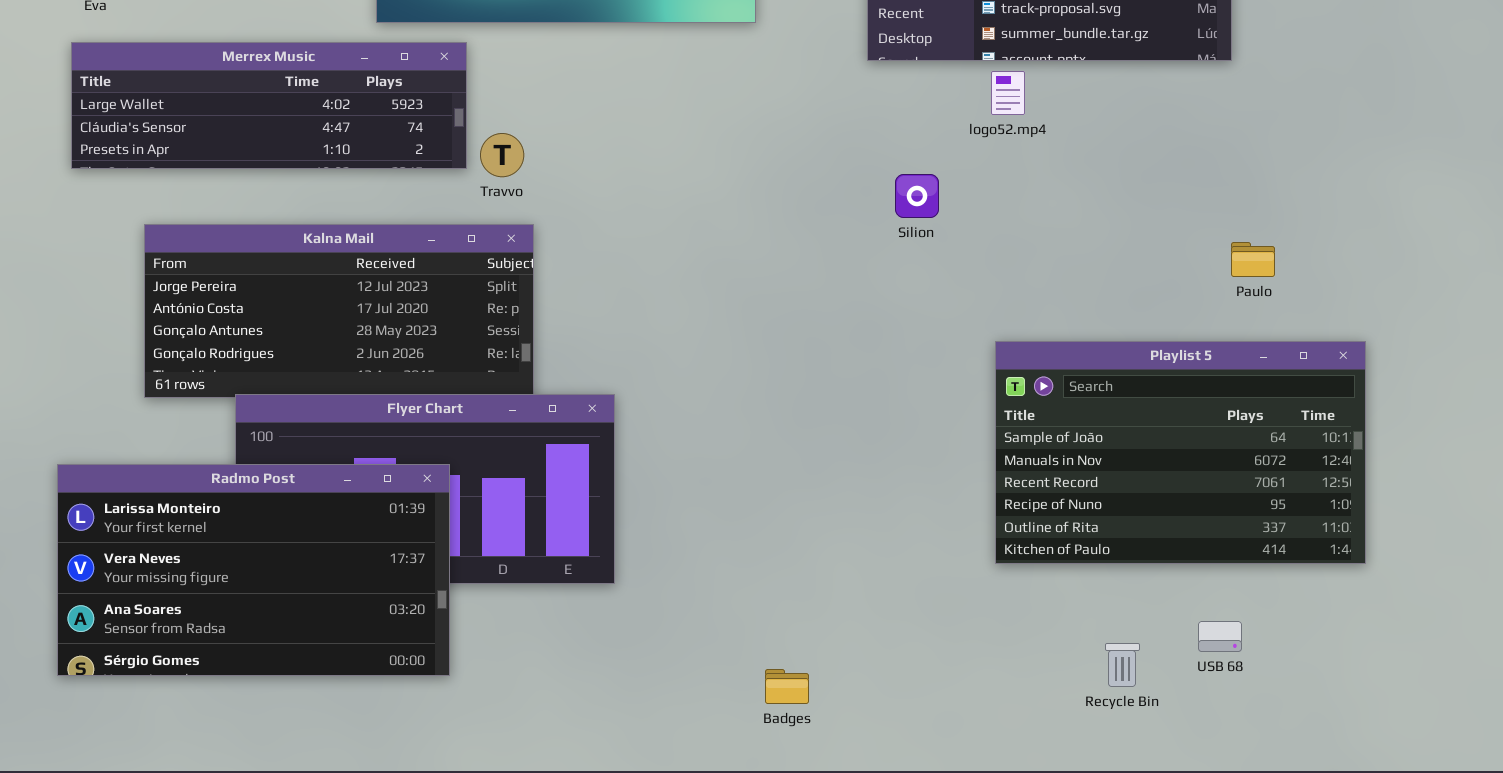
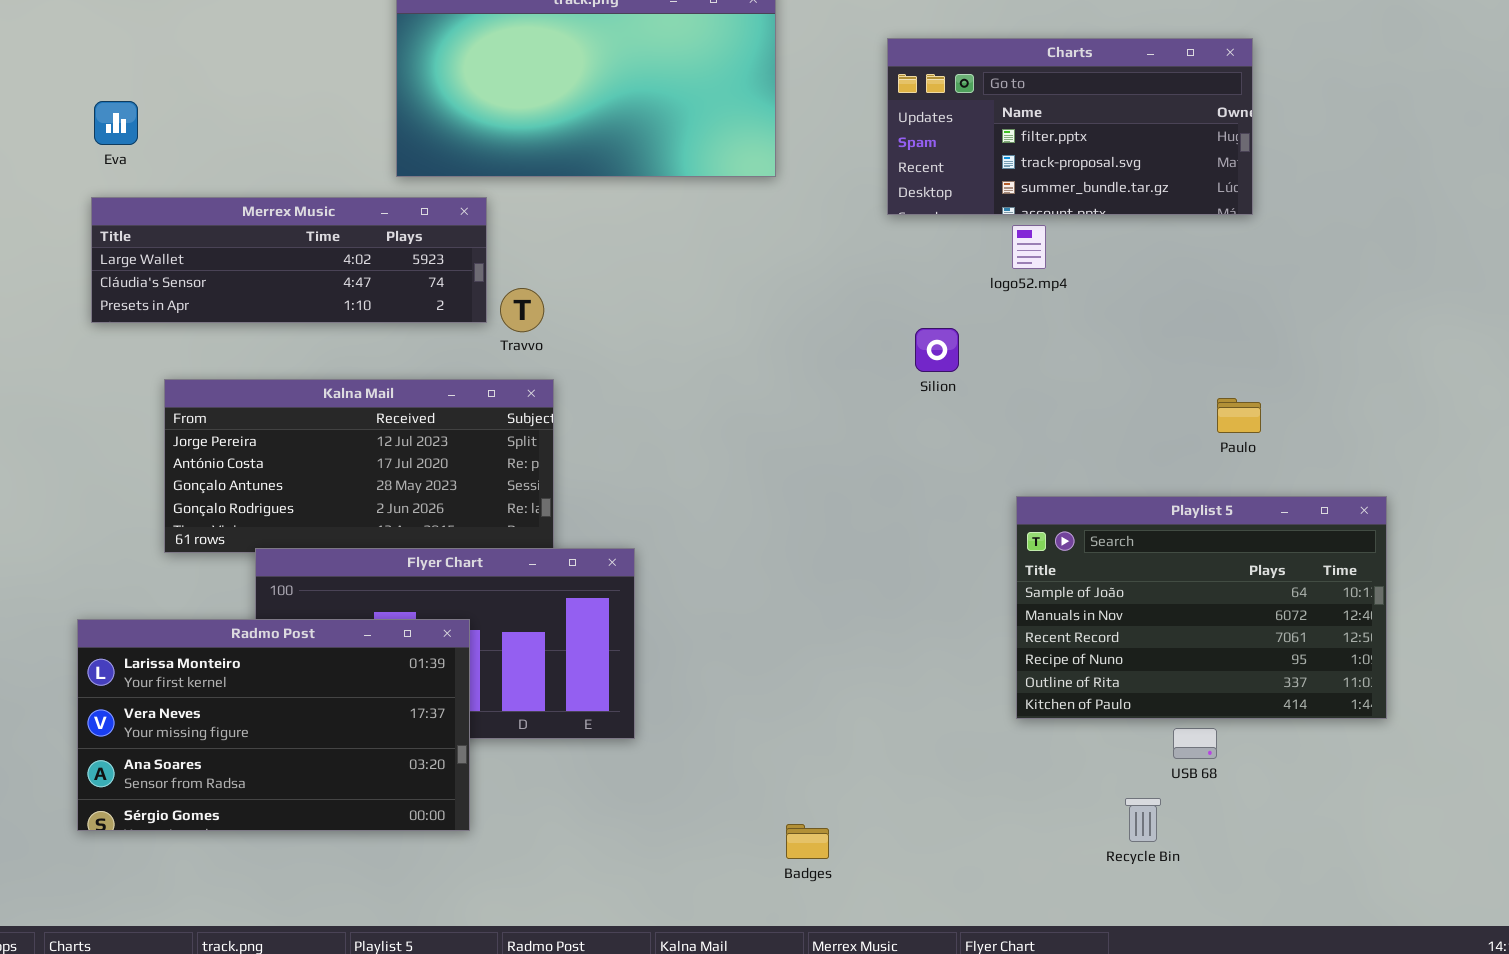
Paulo: [1231,242,1275,277] -> [1217,398,1261,433], moved
USB 68: [1198,621,1242,652] -> [1173,728,1217,759], moved

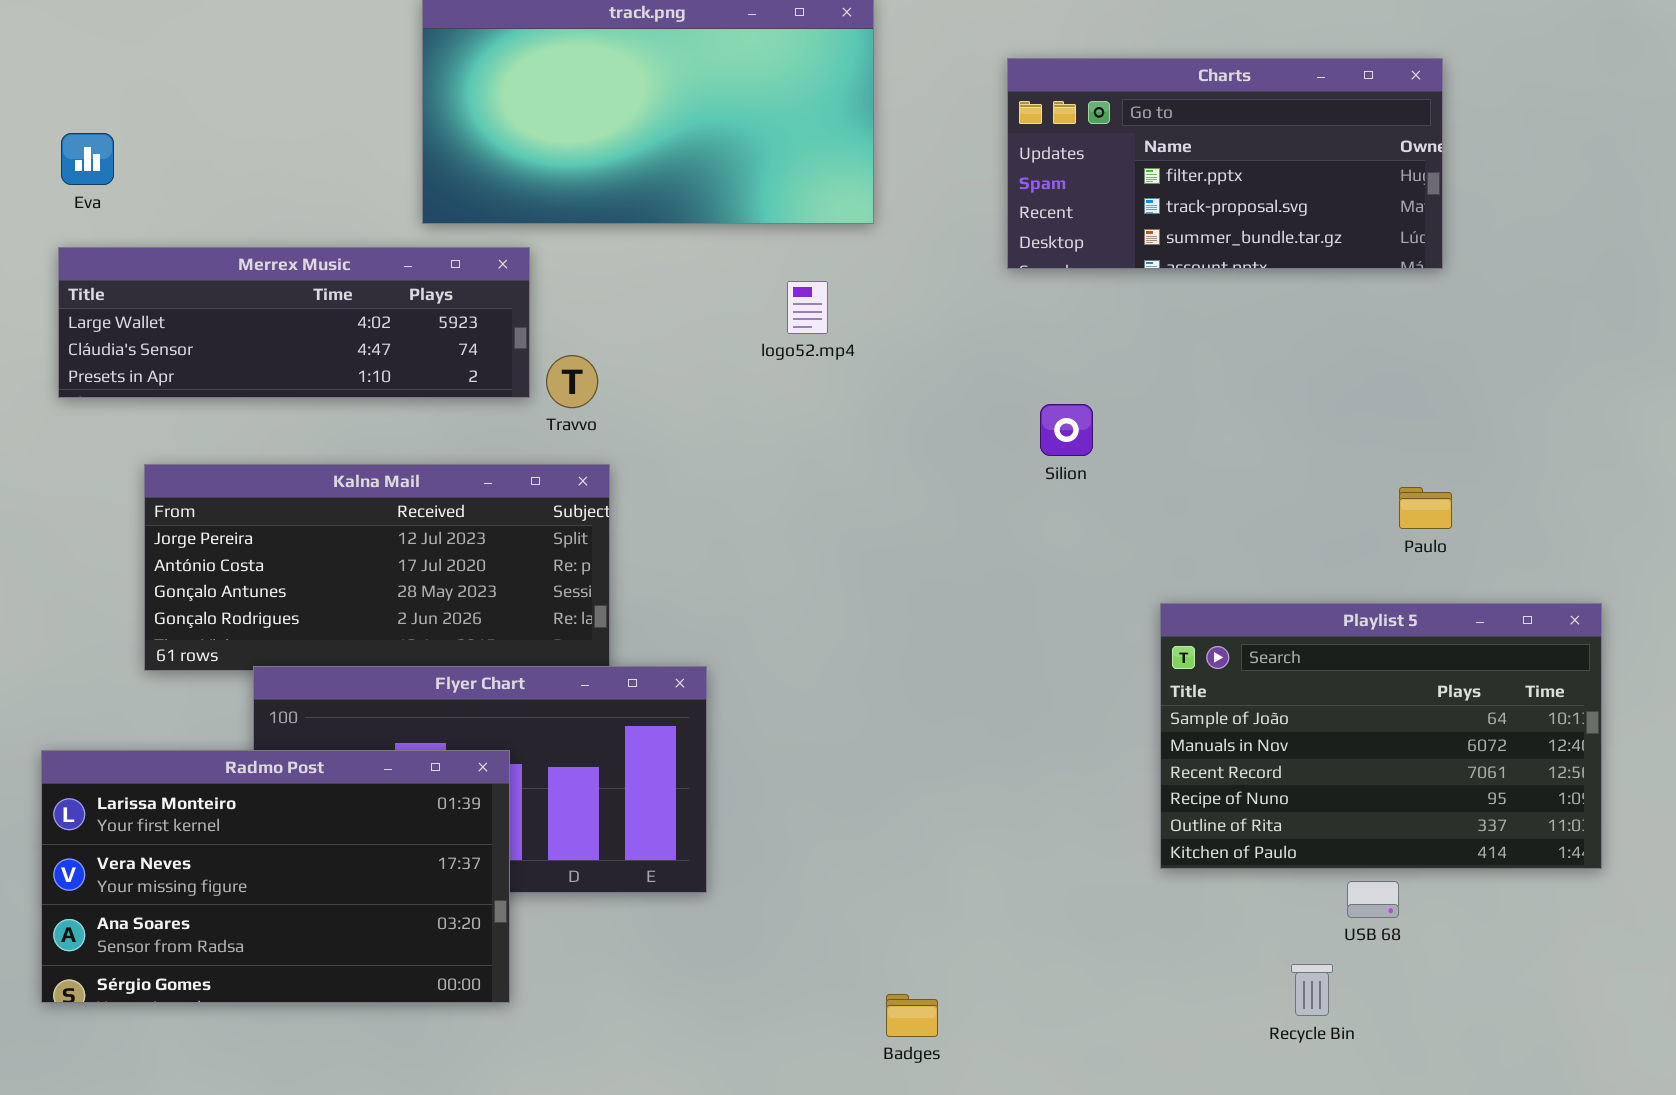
logo52.mp4: [1012,225,1046,269] -> [787,281,828,334], moved

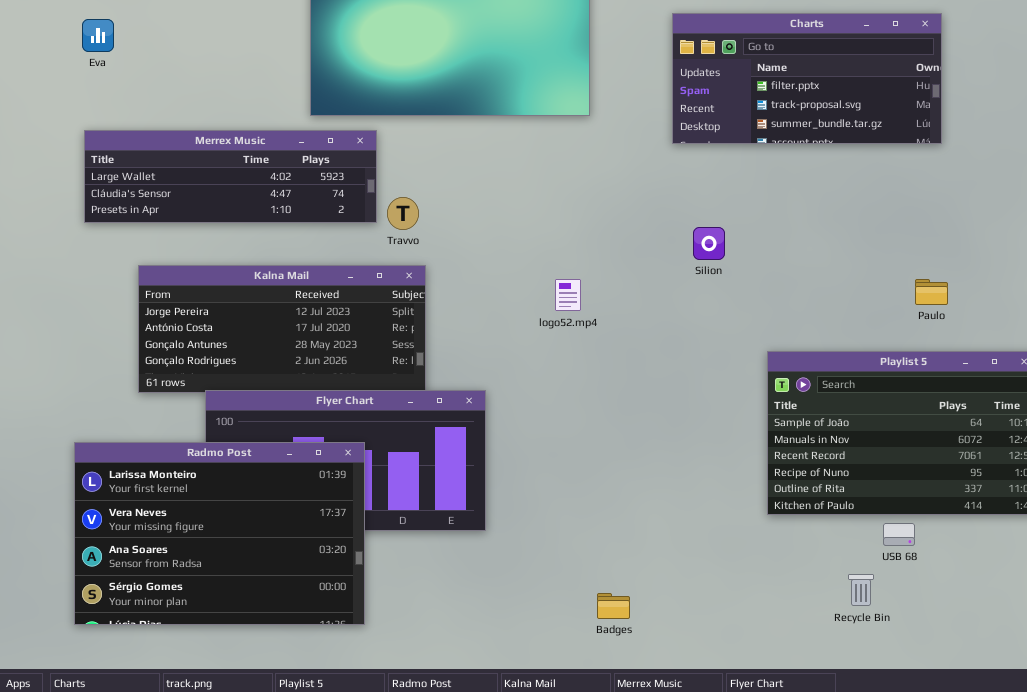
Eva: [61,133,114,185] -> [82,19,114,52], moved
logo52.mp4: [787,281,828,334] -> [555,279,581,311], moved
Radmo Post: [41,750,510,1003] -> [74,442,365,625], resized

